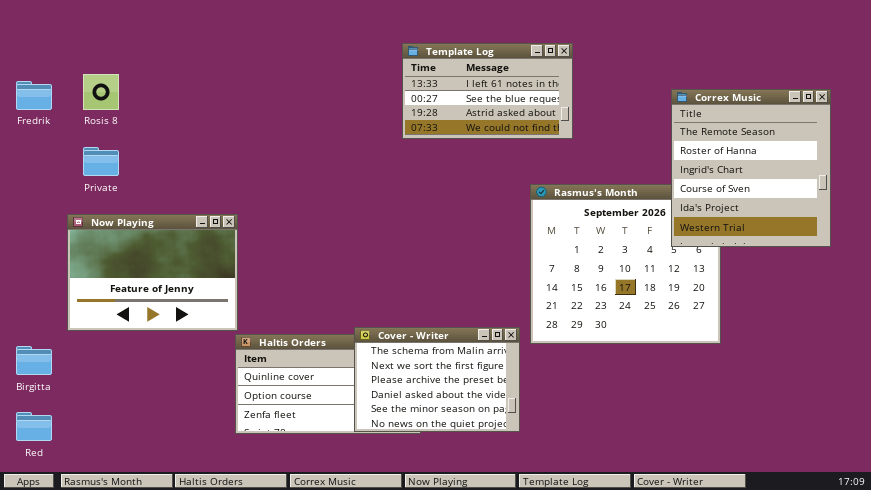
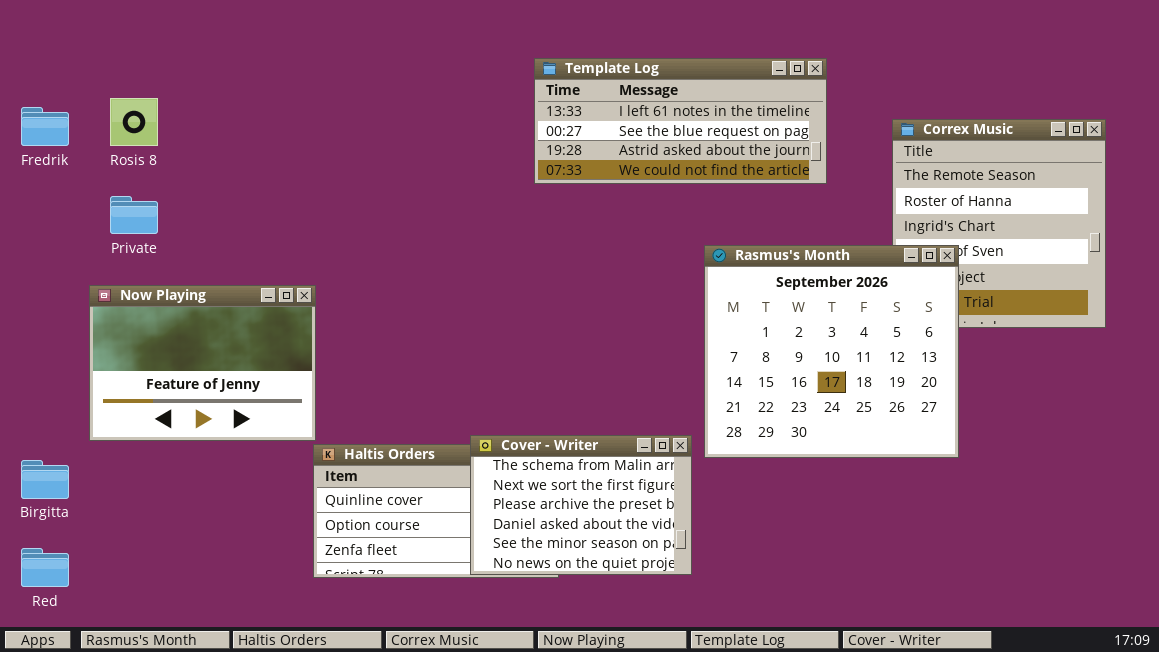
Template Log: [402,43,573,139] -> [534,58,827,184], resized
Rasmus's Month: [530,184,721,344] -> [704,245,959,458], raised

